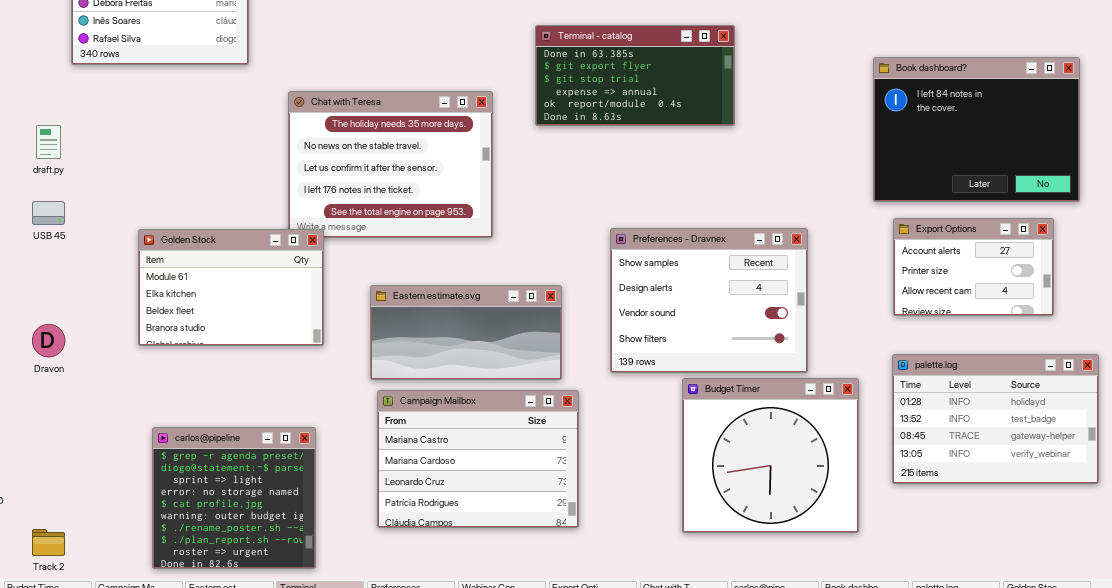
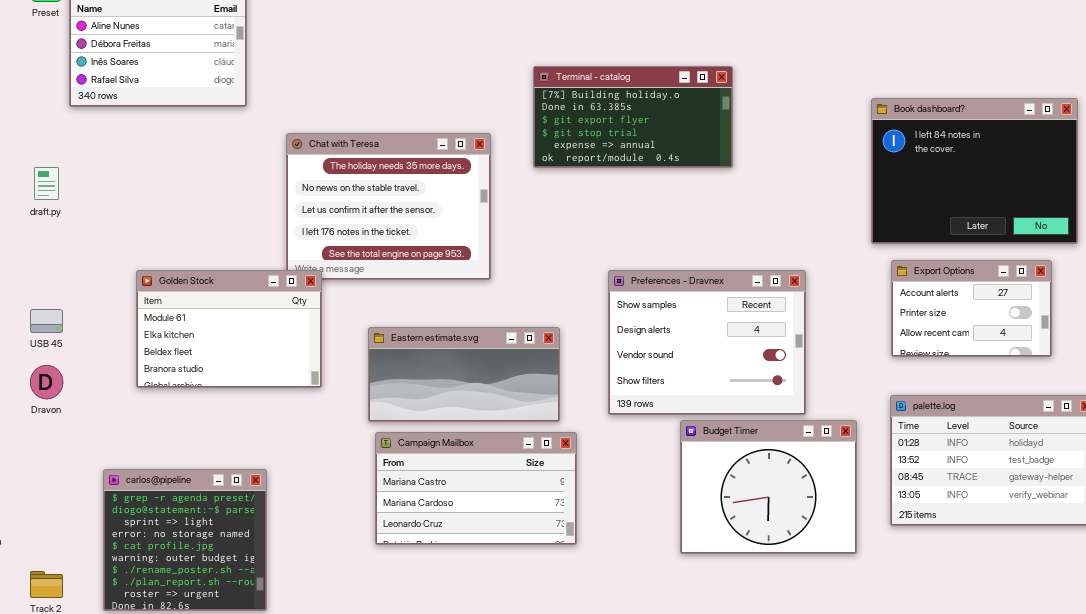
Terminal - catalog: [535,25,735,126] -> [533,66,733,168], scrolled up 1 row
USB 45: [32,201,65,225] -> [30,309,63,333], moved
Budget Timer: [682,378,859,533] -> [680,420,857,554], resized
Campaign Mailbox: [377,390,579,528] -> [375,432,577,545], resized
carlos@pipeline: [152,427,316,569] -> [103,469,267,611], moved

